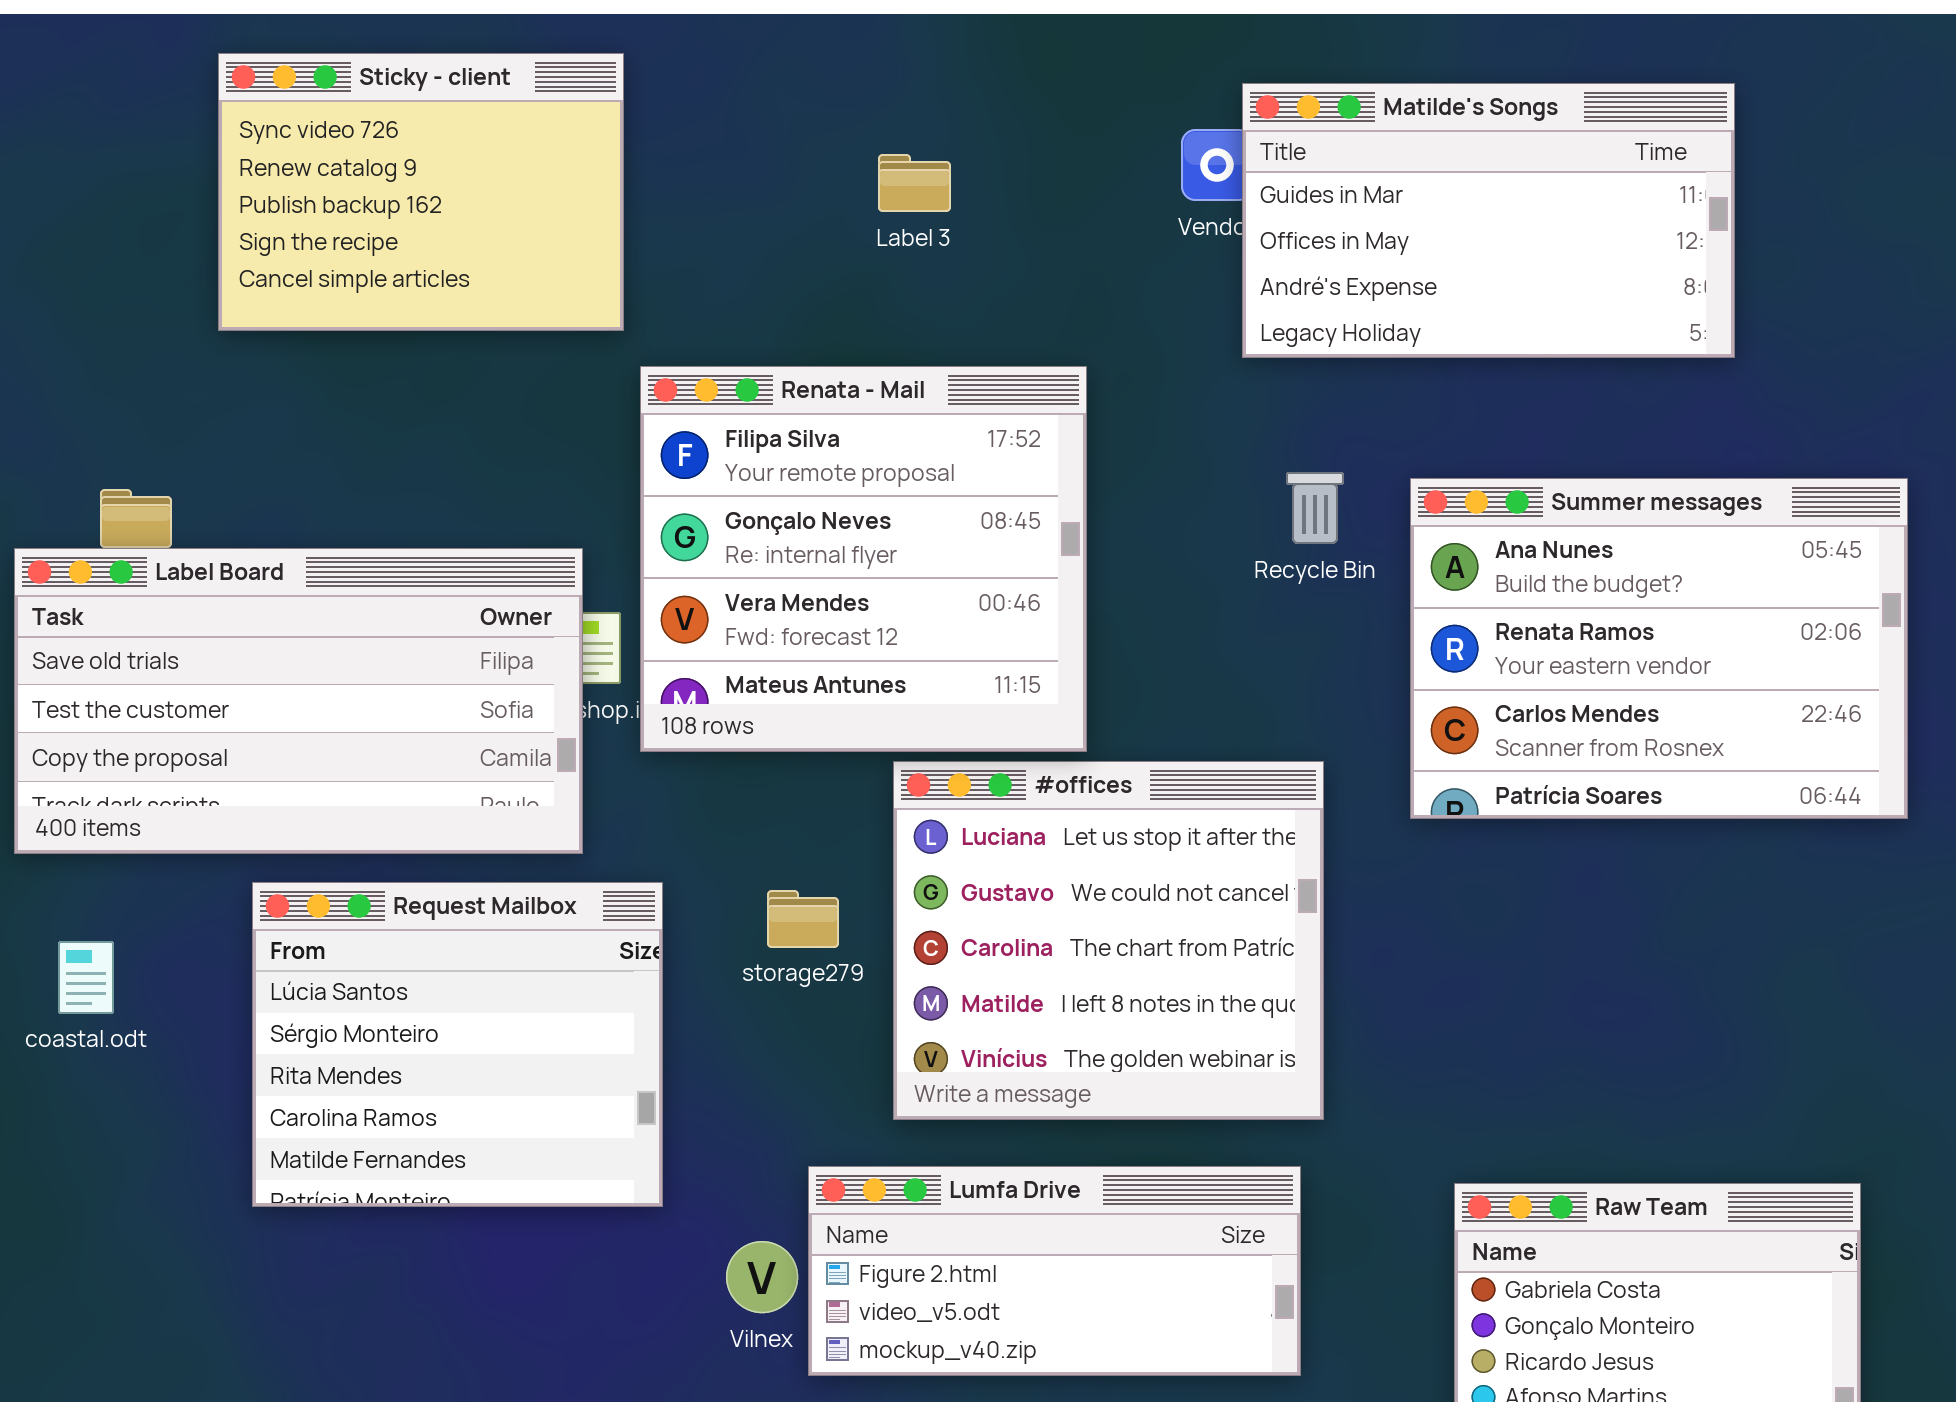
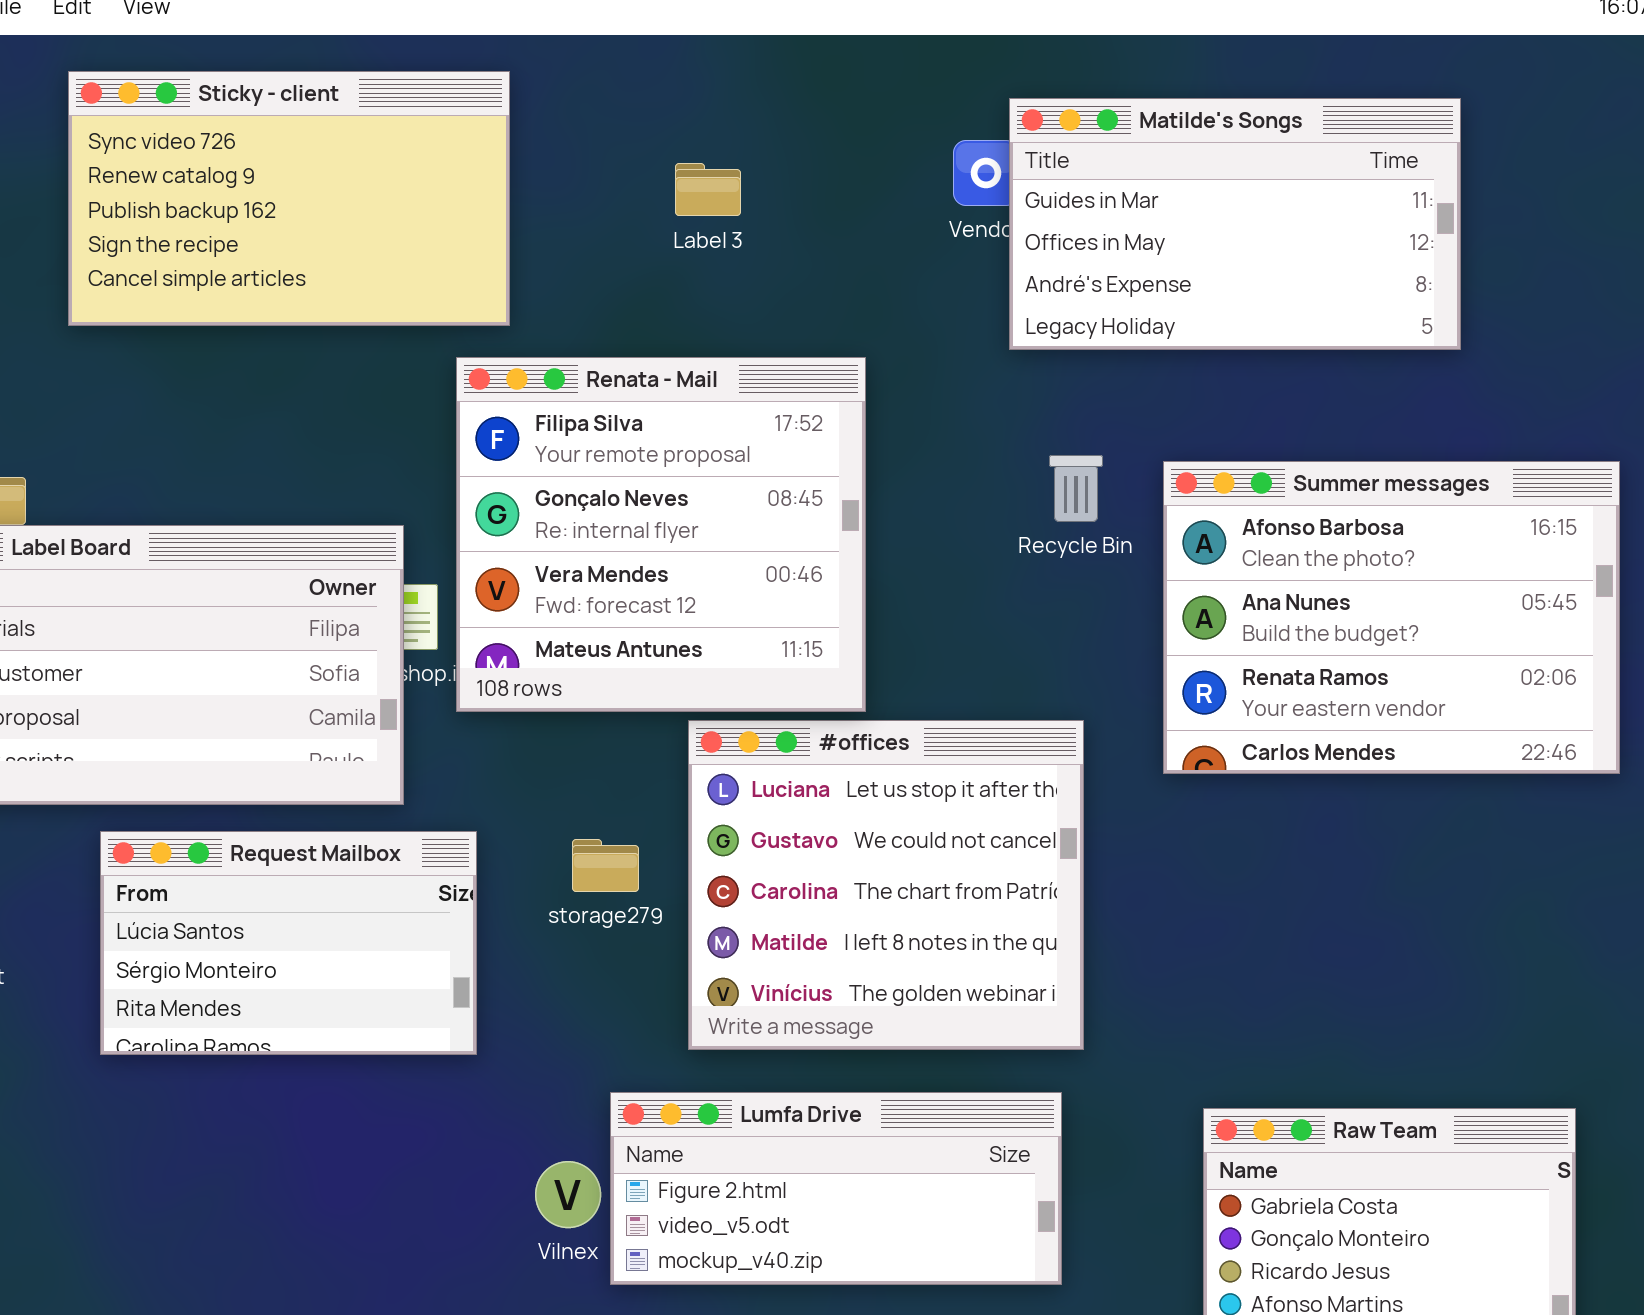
Sticky - client: [218,53,624,331] -> [68,71,510,326], resized
Summer messages: [1410,478,1908,819] -> [1163,461,1620,774], scrolled up 1 row
Request Mailbox: [252,882,663,1207] -> [100,831,477,1055], resized

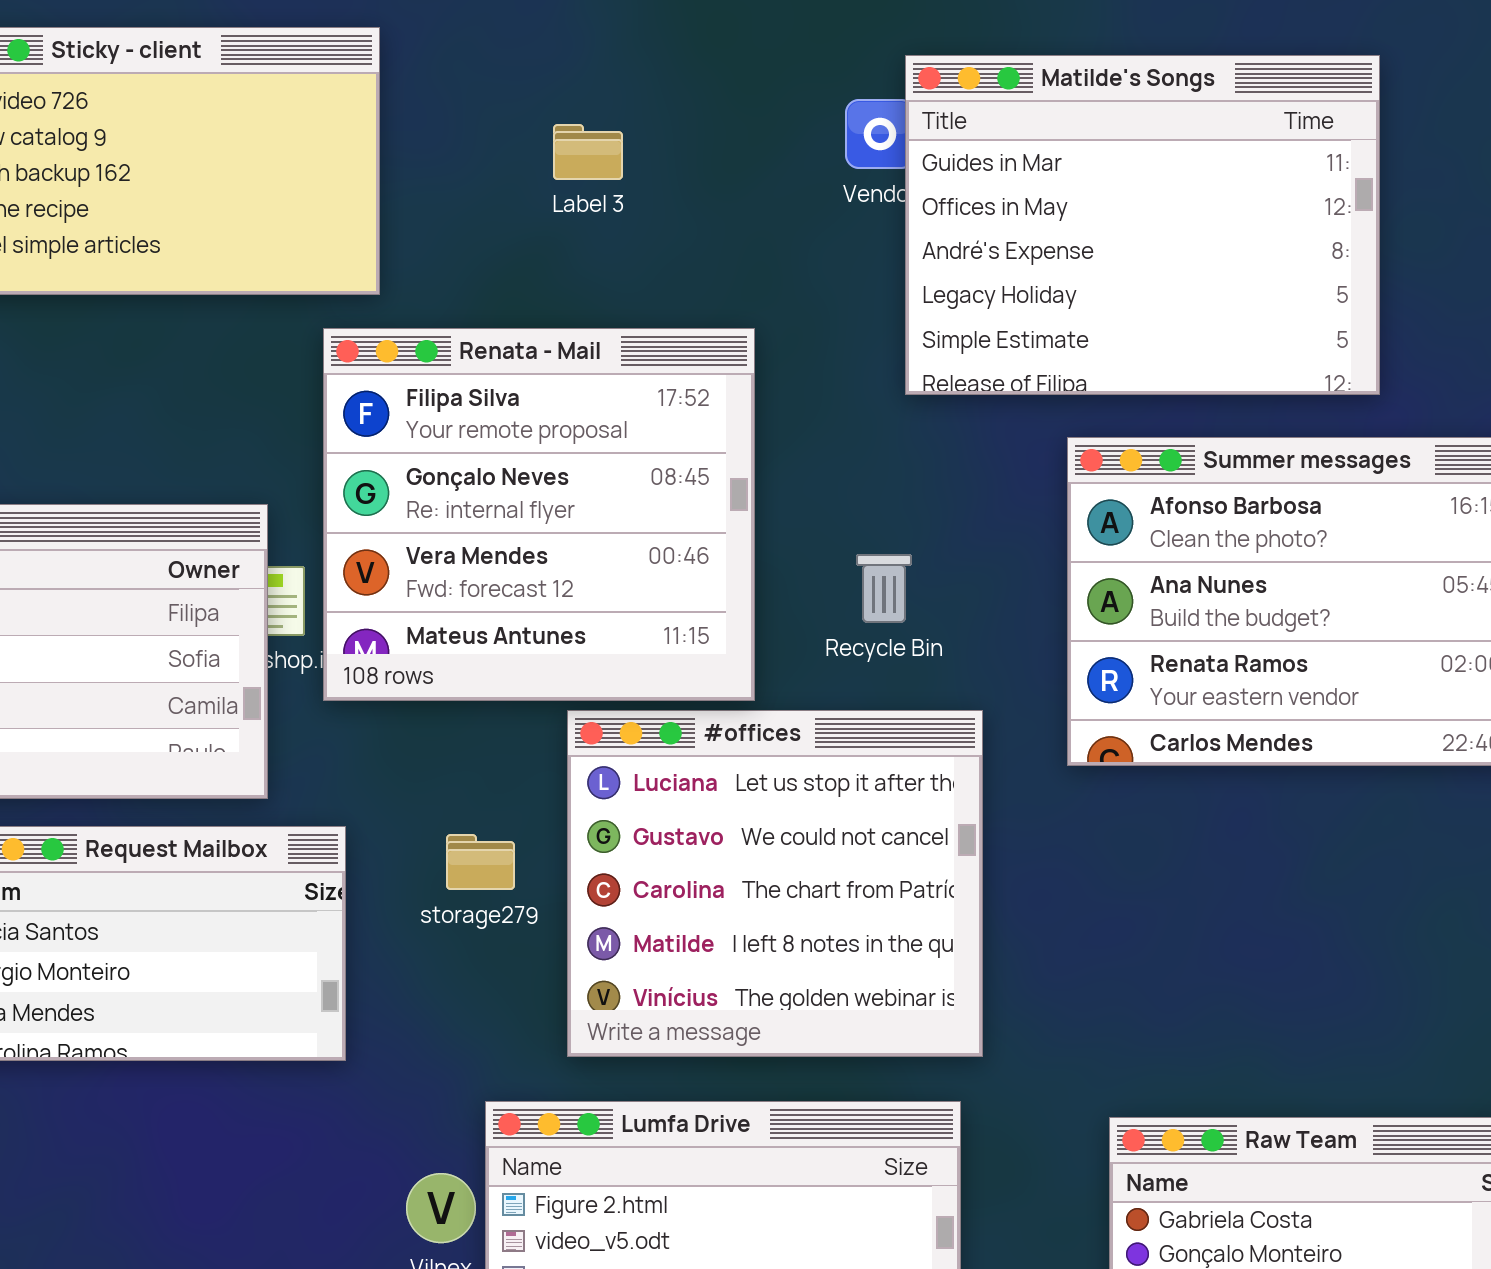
Matilde's Songs: [1009,98,1461,350] -> [905,55,1380,395], resized
Recycle Bin: [1049,455,1103,522] -> [856,554,912,623], moved

